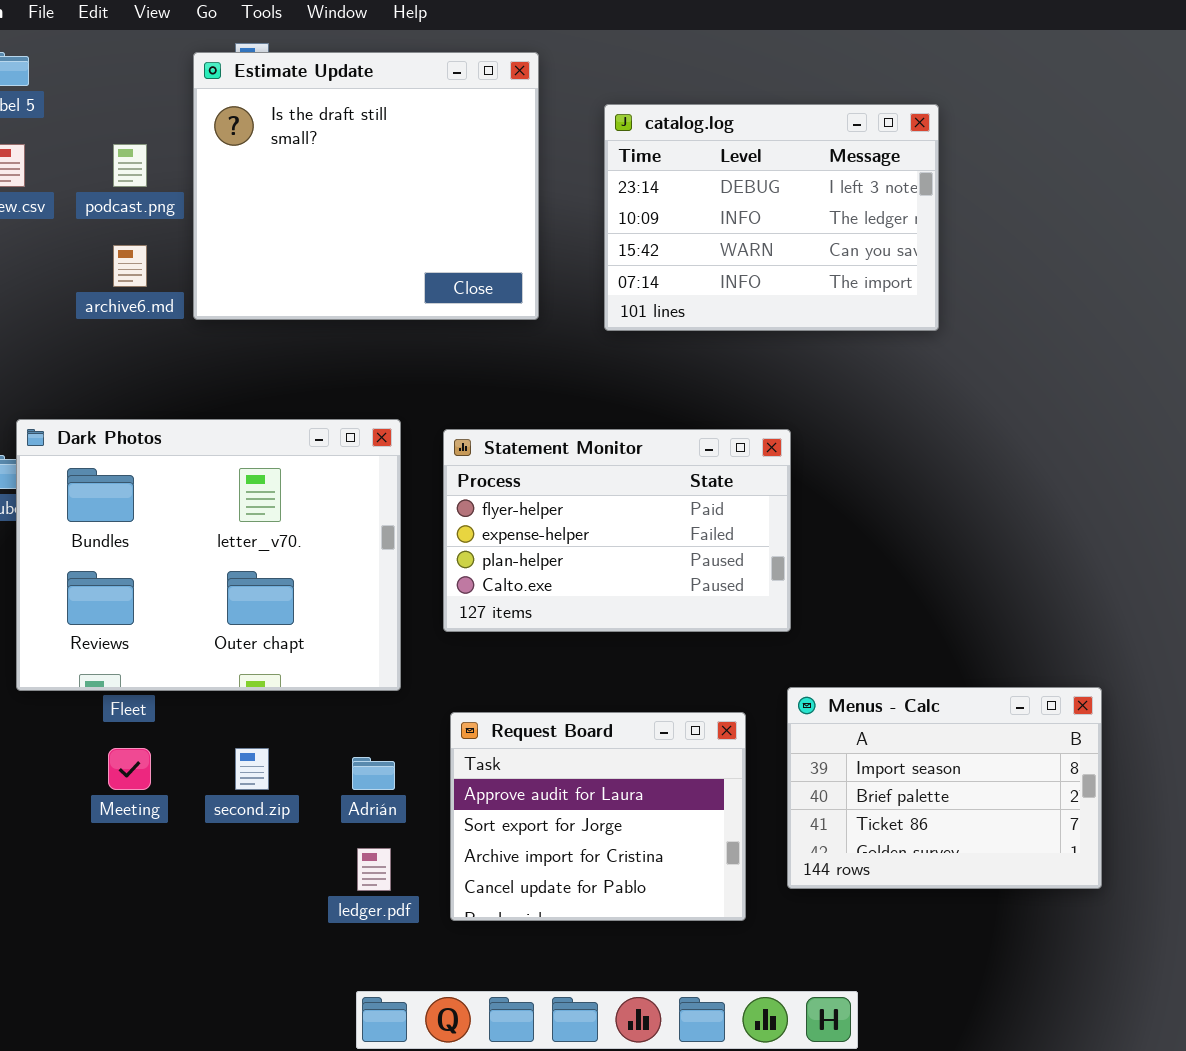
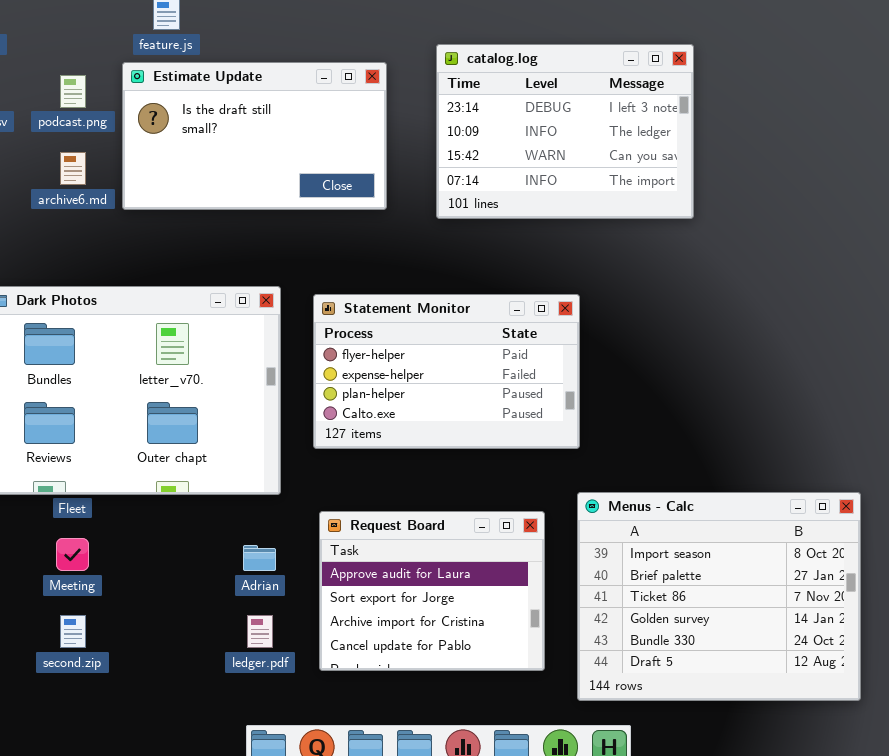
Estimate Update: [193,52,539,320] -> [122,62,387,210], resized
Menus - Calc: [787,687,1102,889] -> [577,492,861,701], resized
second.zip: [235,748,269,790] -> [60,615,86,648], moved

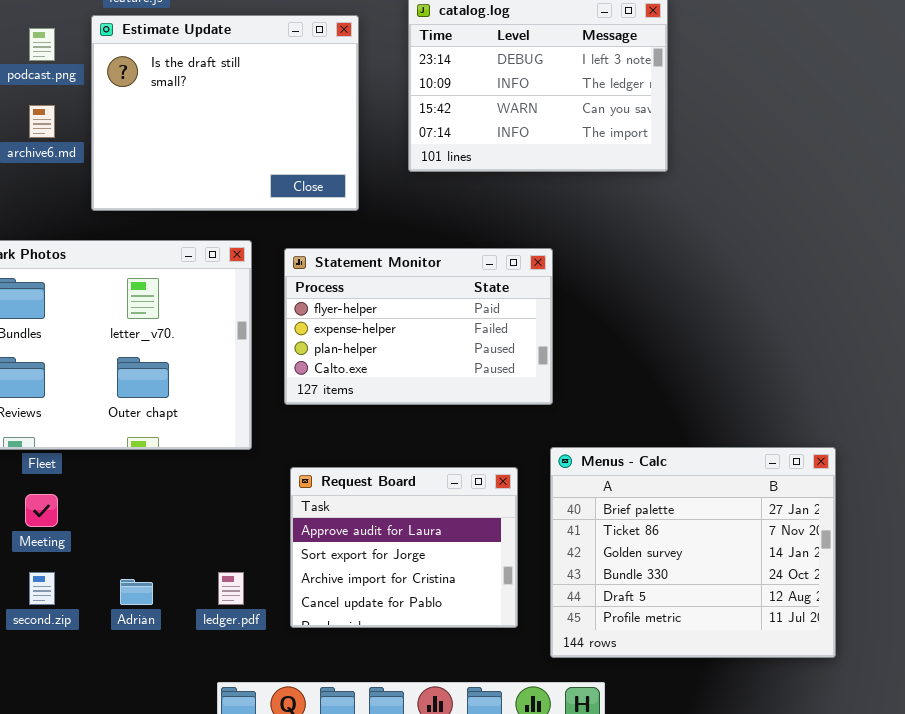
Estimate Update: [122,62,387,210] -> [91,15,359,211], resized
Menus - Calc: [577,492,861,701] -> [550,447,836,658], scrolled down 1 row
Adrián: [243,545,276,571] -> [120,579,153,605], moved

